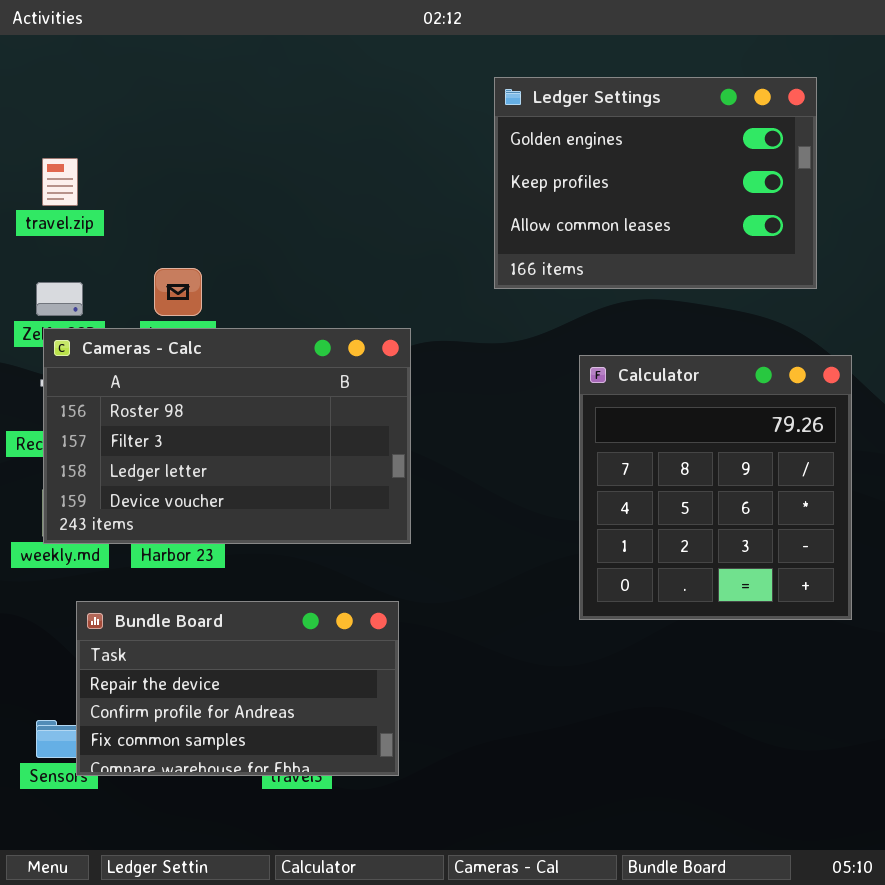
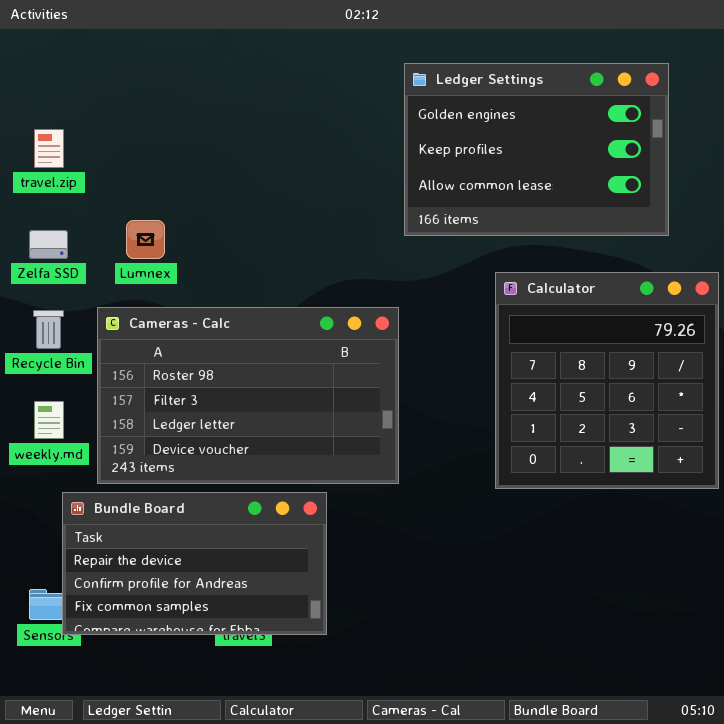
Cameras - Calc: [43,328,411,544] -> [97,307,399,484], moved
Calculator: [579,355,852,620] -> [495,272,719,489], moved

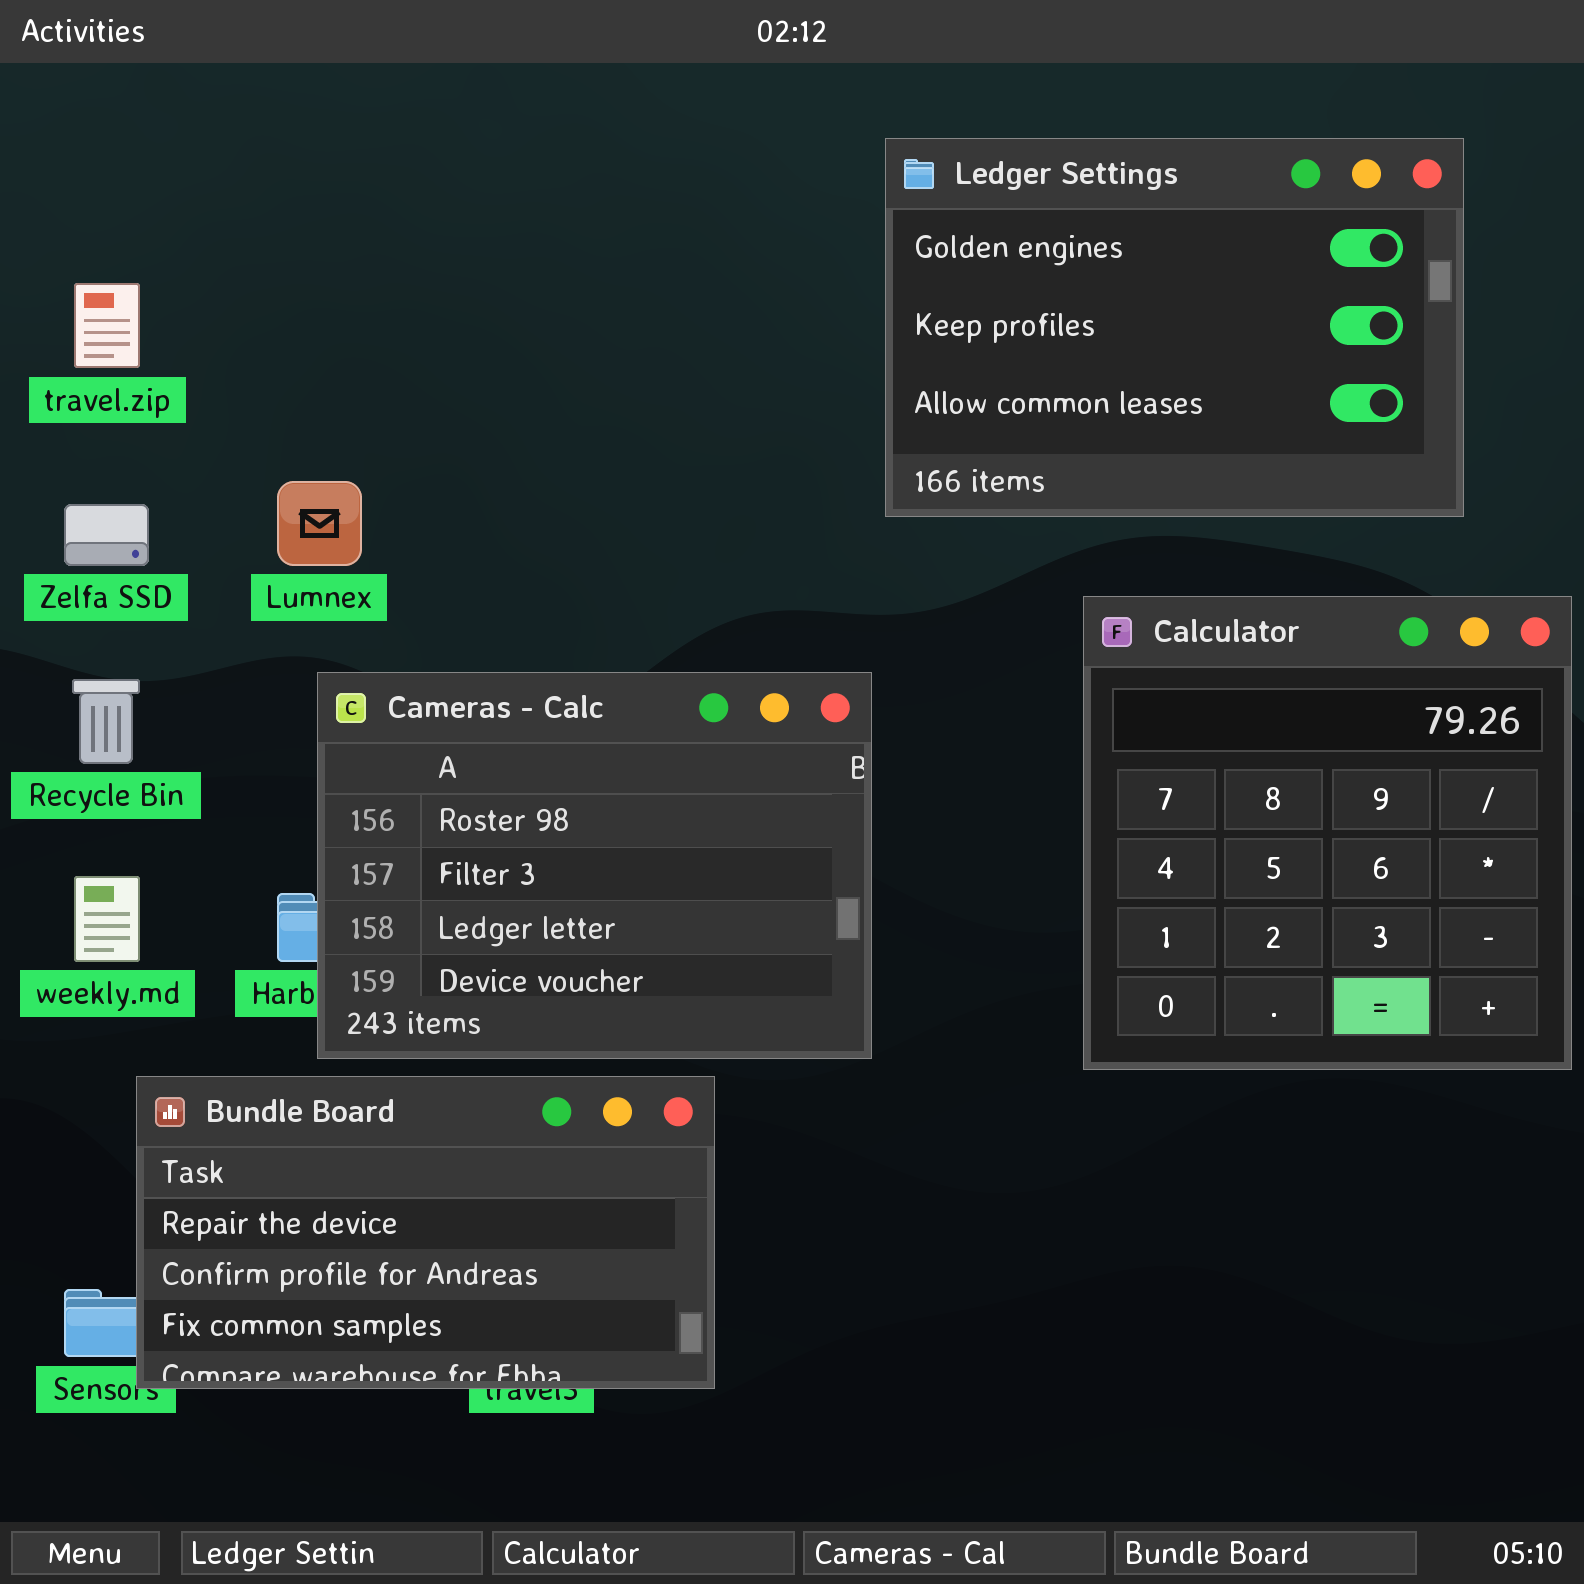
Cameras - Calc: [97,307,399,484] -> [317,672,872,1059], resized

